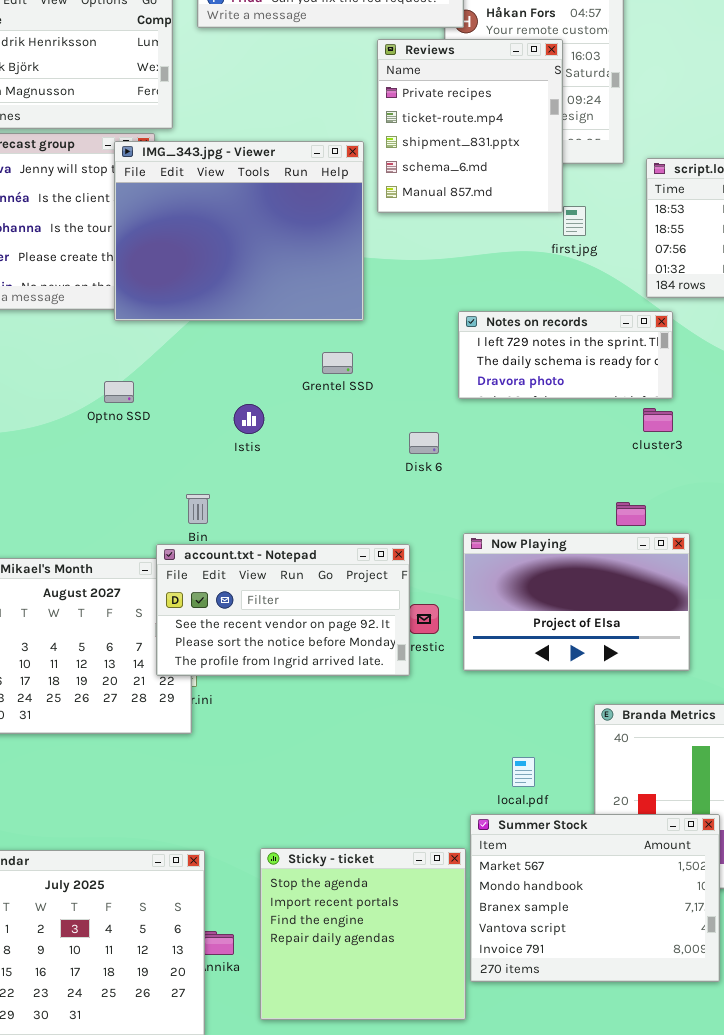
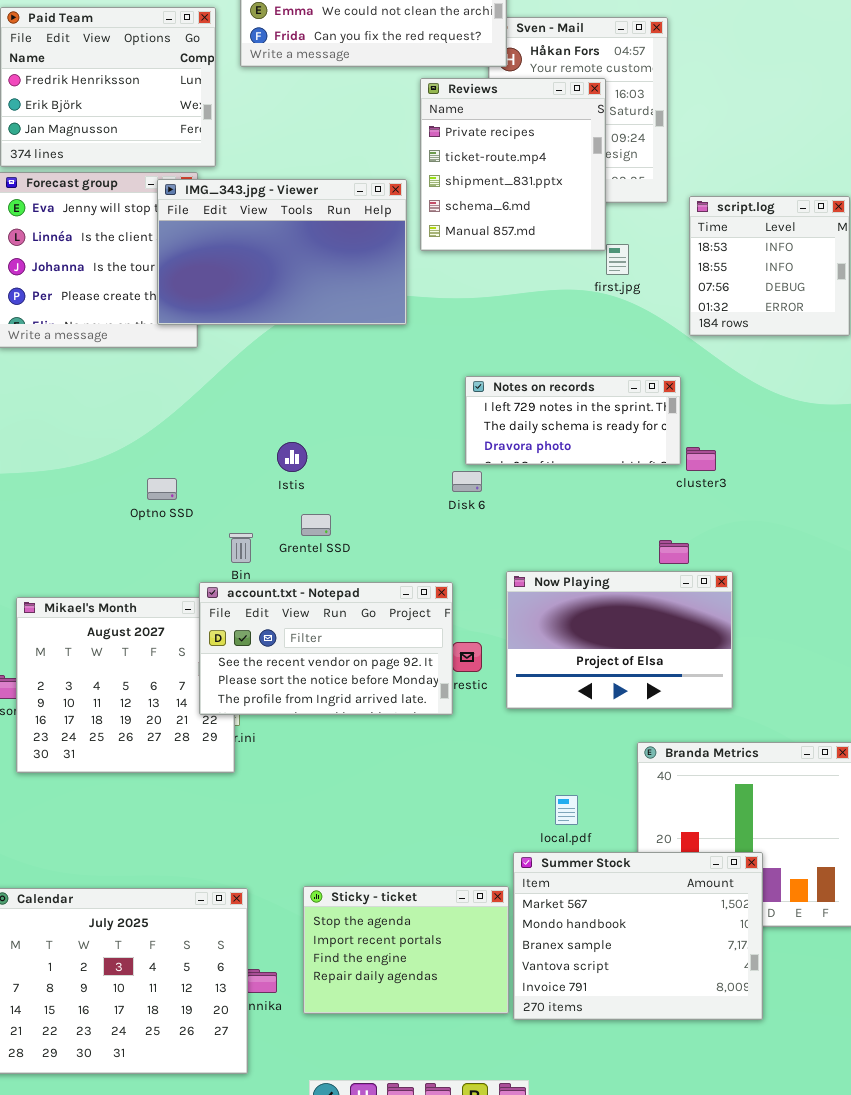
IMG_343.jpg - Viewer: [114,141,364,321] -> [157,179,407,325], resized
Notes on records: [458,311,673,399] -> [465,376,681,465], moved
Grentel SSD: [322,352,353,374] -> [301,514,331,536], moved
Optno SSD: [104,381,134,403] -> [147,478,177,500], moved
Sticky - ticket: [260,848,466,1020] -> [303,886,509,1014], resized

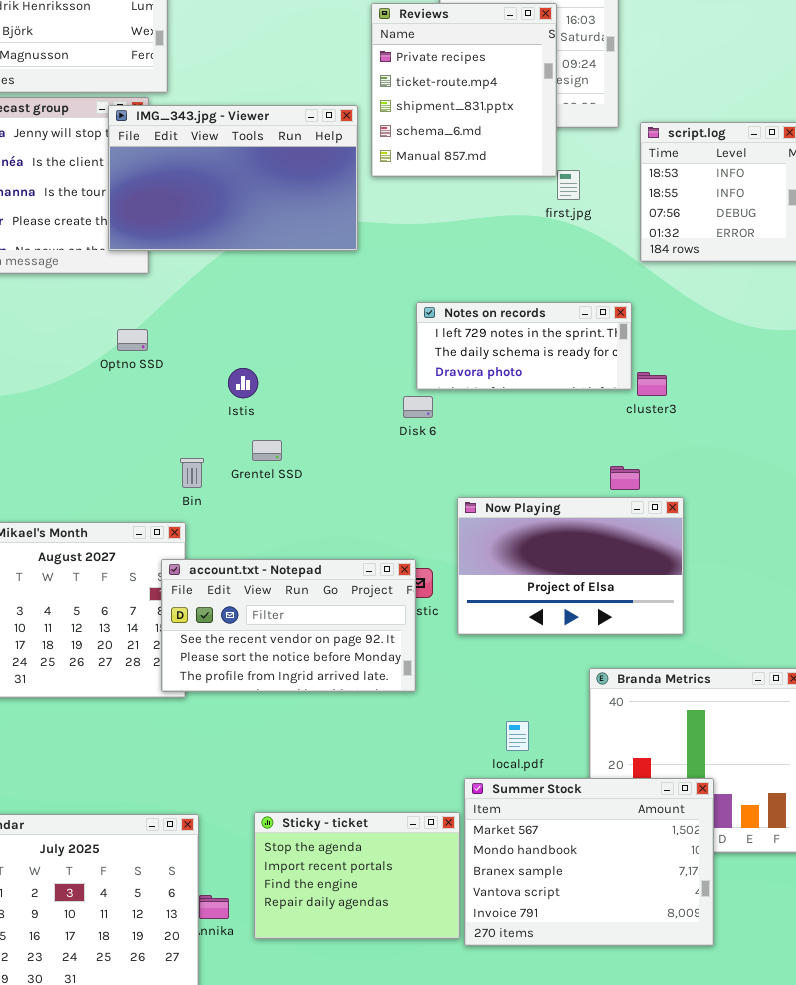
Optno SSD: [147,478,177,500] -> [117,329,148,351], moved
account.txt - Notepad: [199,582,453,715] -> [161,559,416,692], moved

